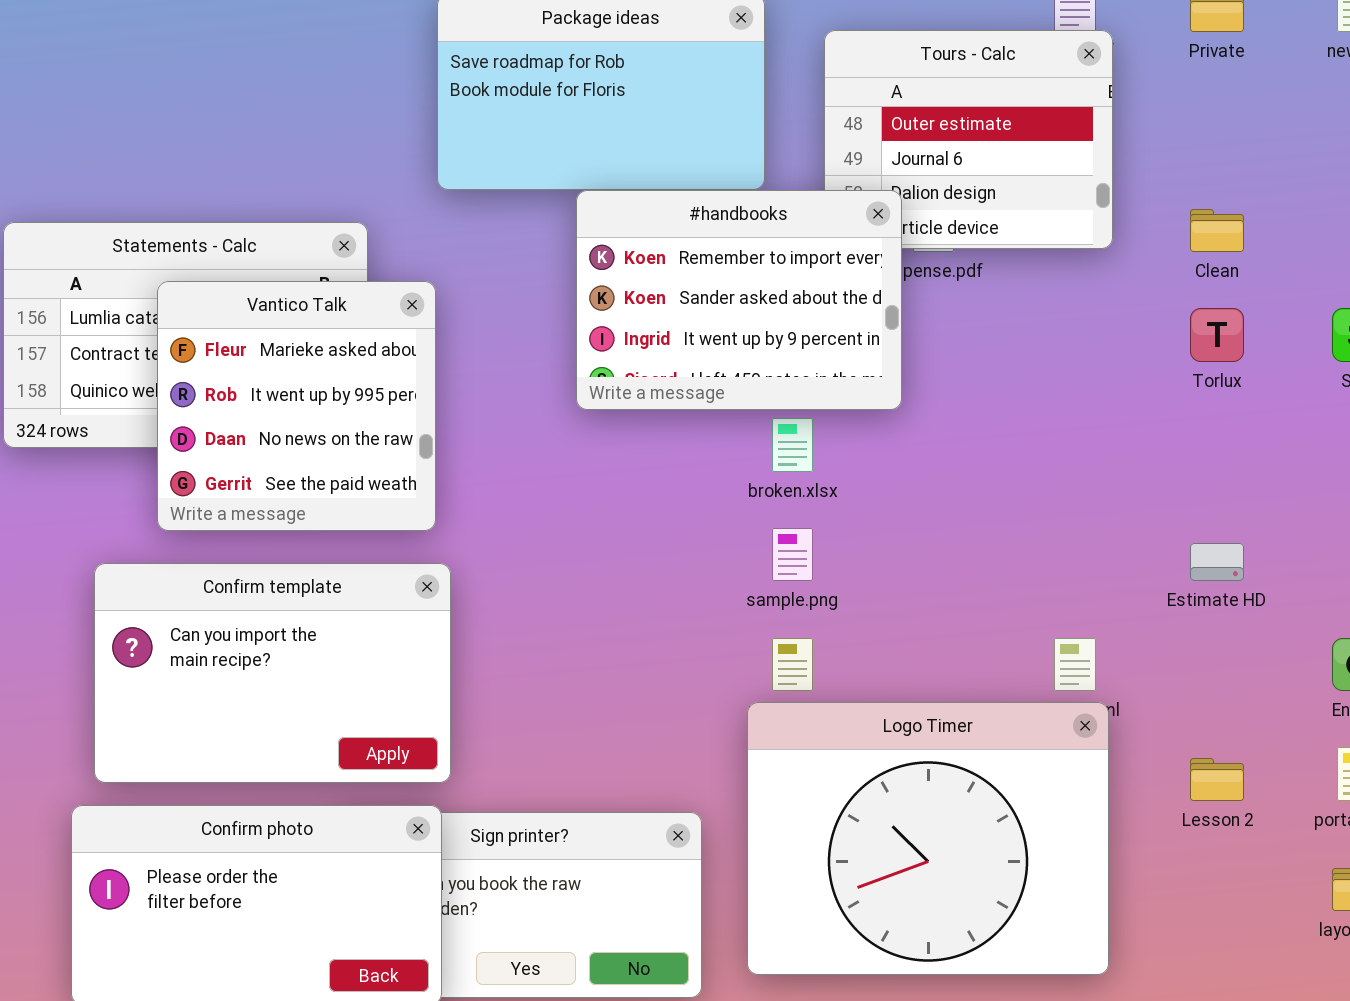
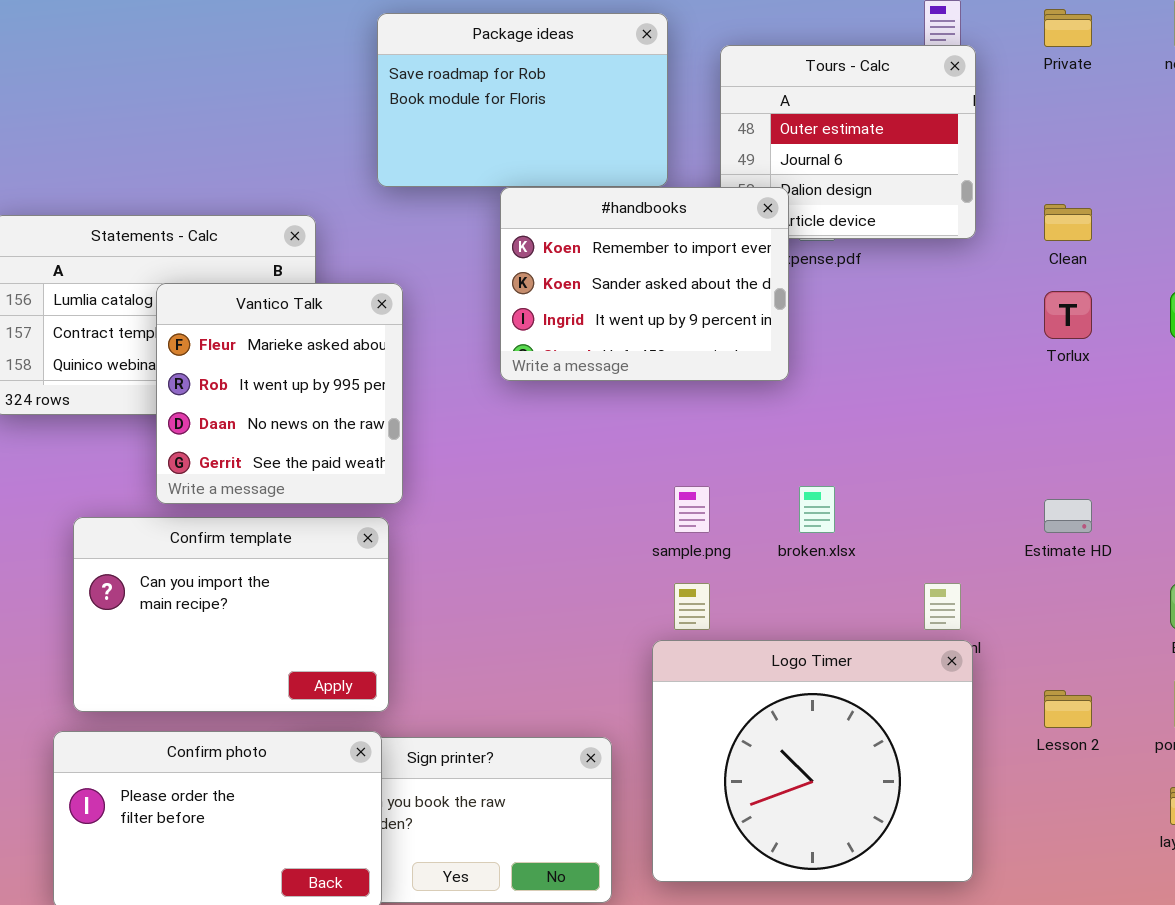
Vantico Talk: [157,281,436,531] -> [156,283,403,504], moved
broken.xlsx: [772,418,813,472] -> [799,486,835,533], moved

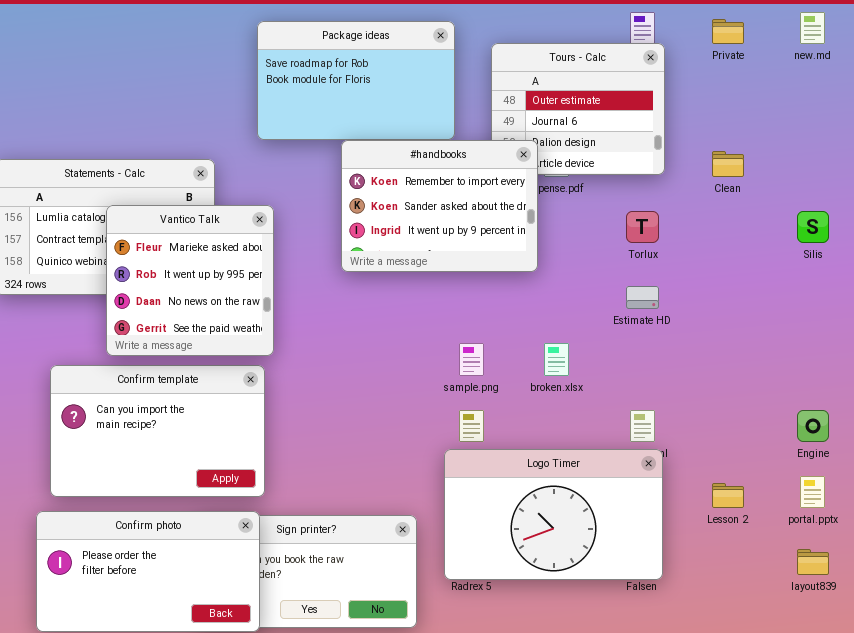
Torlux: [1044,291,1092,339] -> [626,211,659,243], moved
Estimate HD: [1044,499,1092,533] -> [626,286,659,309], moved
Logo Timer: [652,640,973,882] -> [444,449,663,580], resized

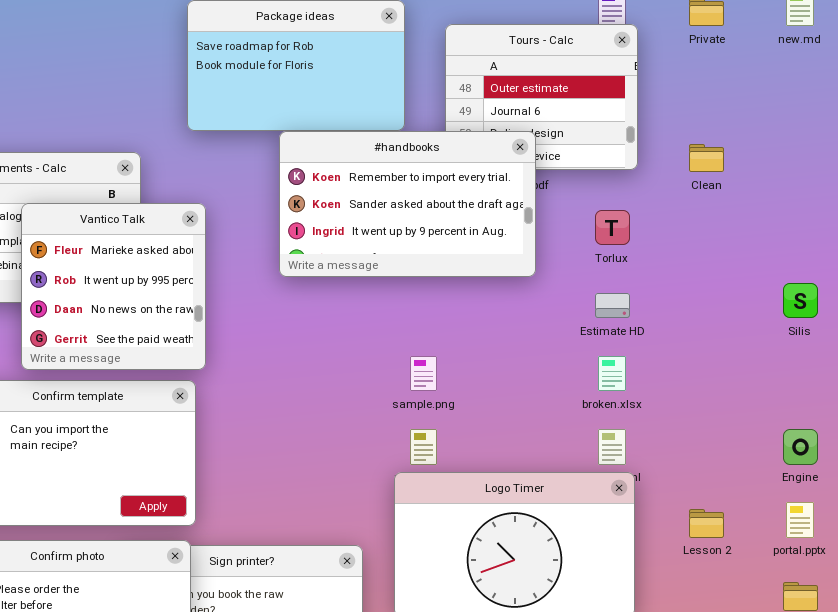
#handbooks: [341,140,538,272] -> [279,131,536,277], resized
Silis: [797,211,829,243] -> [783,283,818,318], moved
broken.xlsx: [544,343,569,376] -> [598,356,626,391], moved

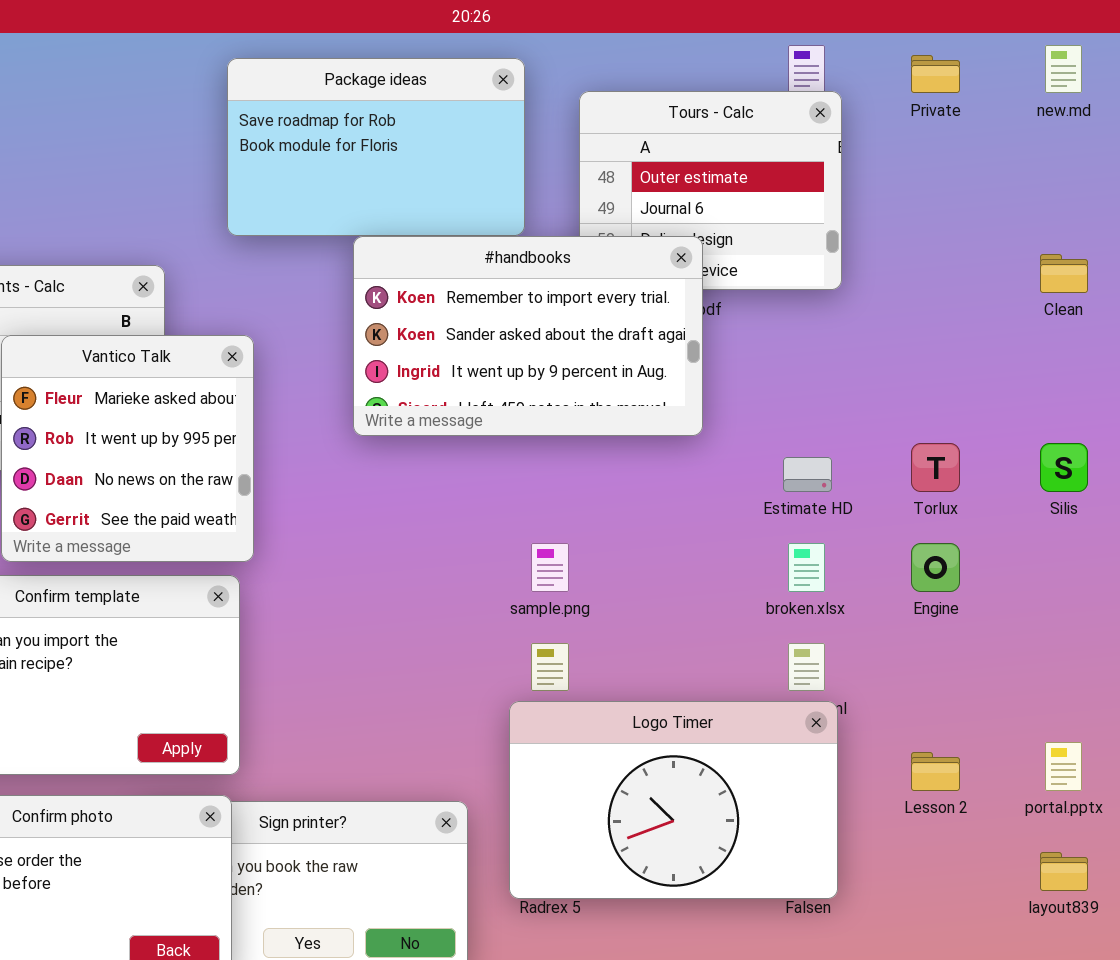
Clean: [689,144,724,172] -> [1040,254,1088,293], moved
Torlux: [595,210,630,245] -> [911,443,960,492], moved
Engine: [783,429,818,465] -> [911,543,960,592], moved

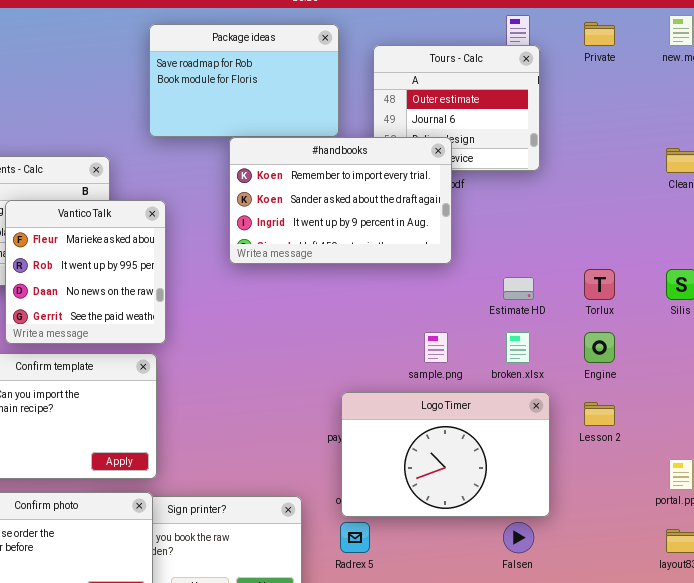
sample.png: [531,543,569,592] -> [424,332,448,363], moved
Logo Timer: [509,701,838,899] -> [341,392,550,517], moved
Lesson 2: [911,752,960,791] -> [584,402,615,426], moved

